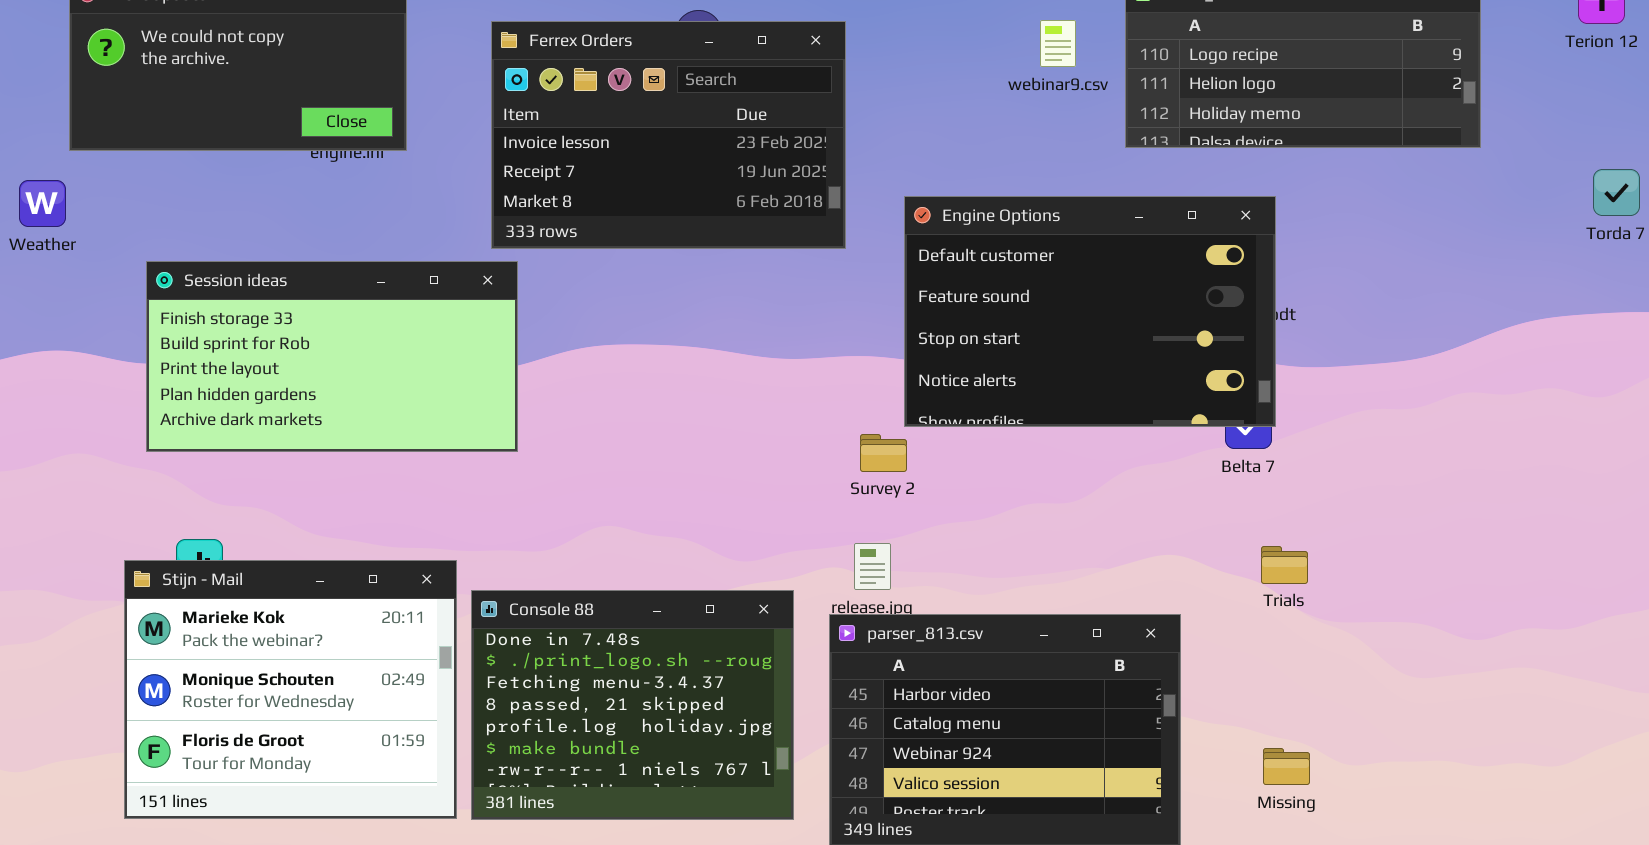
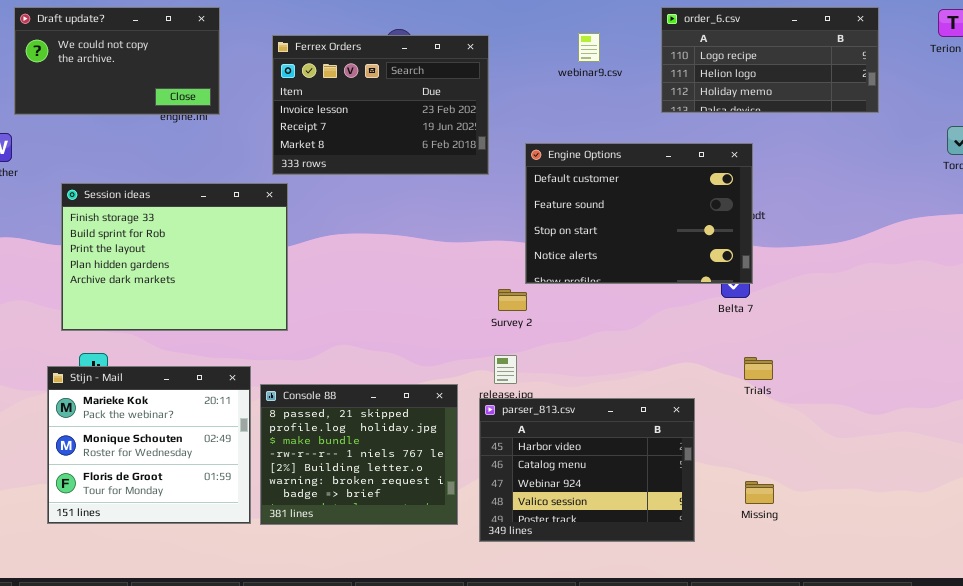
webinar9.csv: [1040,20,1076,67] -> [578,33,600,62], moved
Session ideas: [146,261,518,452] -> [61,183,288,331], resized
Console 88: [471,590,794,820] -> [260,384,458,525], scrolled down 3 rows

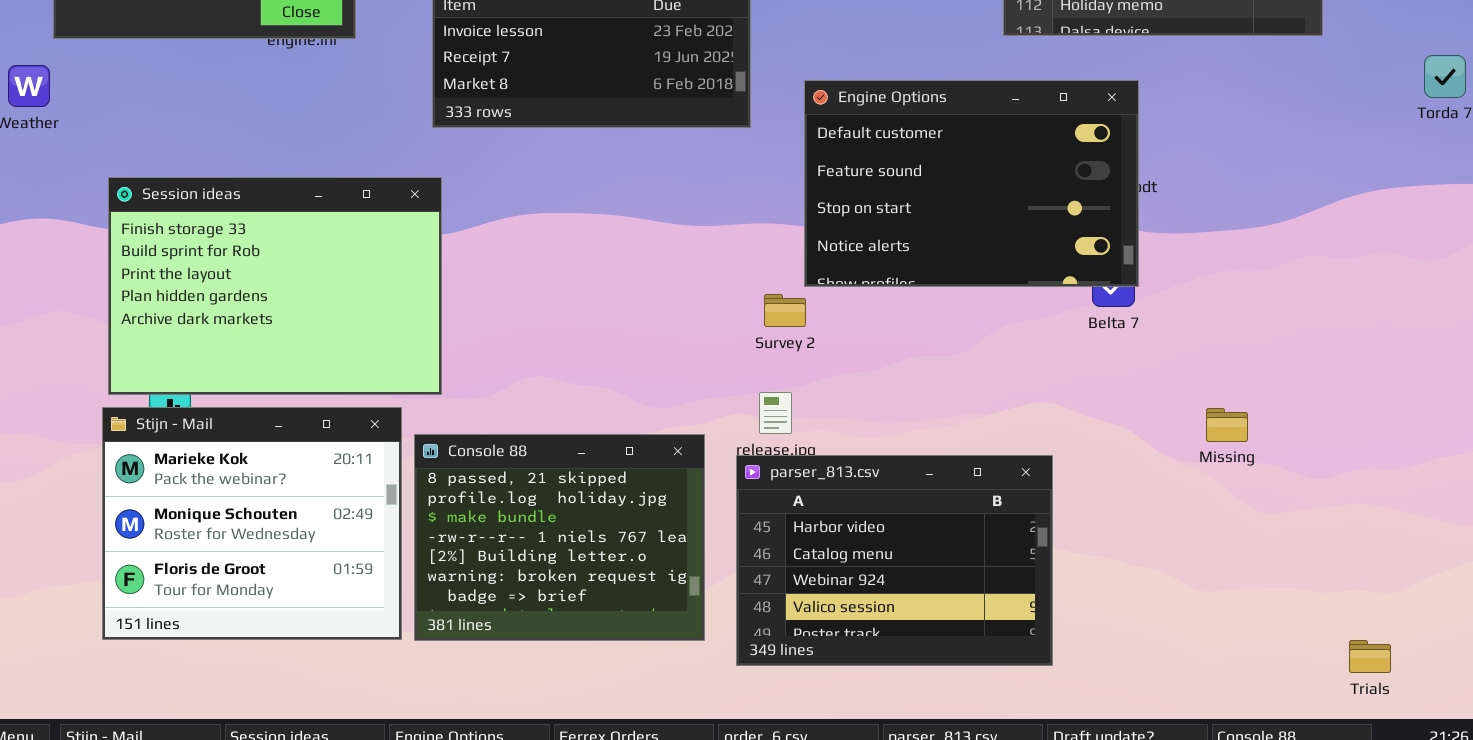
Session ideas: [61,183,288,331] -> [108,177,442,395], moved
Trials: [744,357,773,380] -> [1349,640,1391,673], moved
Missing: [745,481,774,504] -> [1206,408,1248,442], moved

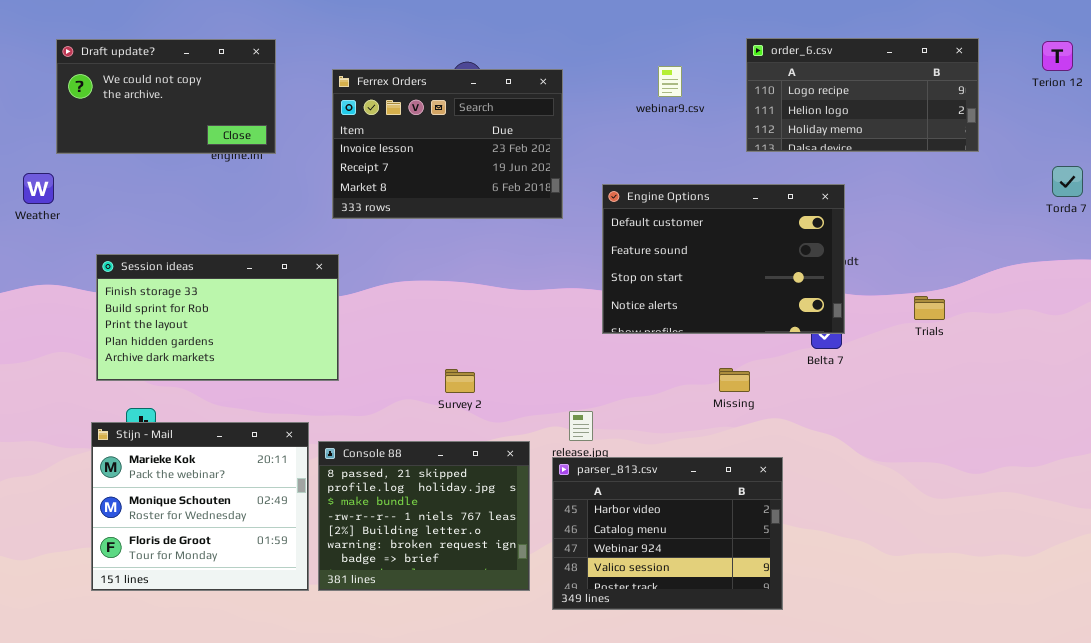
Session ideas: [108,177,442,395] -> [96,254,339,381], resized
Survey 2: [764,294,806,327] -> [445,369,475,393], moved
Missing: [1206,408,1248,442] -> [719,368,750,392], moved
Trials: [1349,640,1391,673] -> [914,296,945,320], moved

